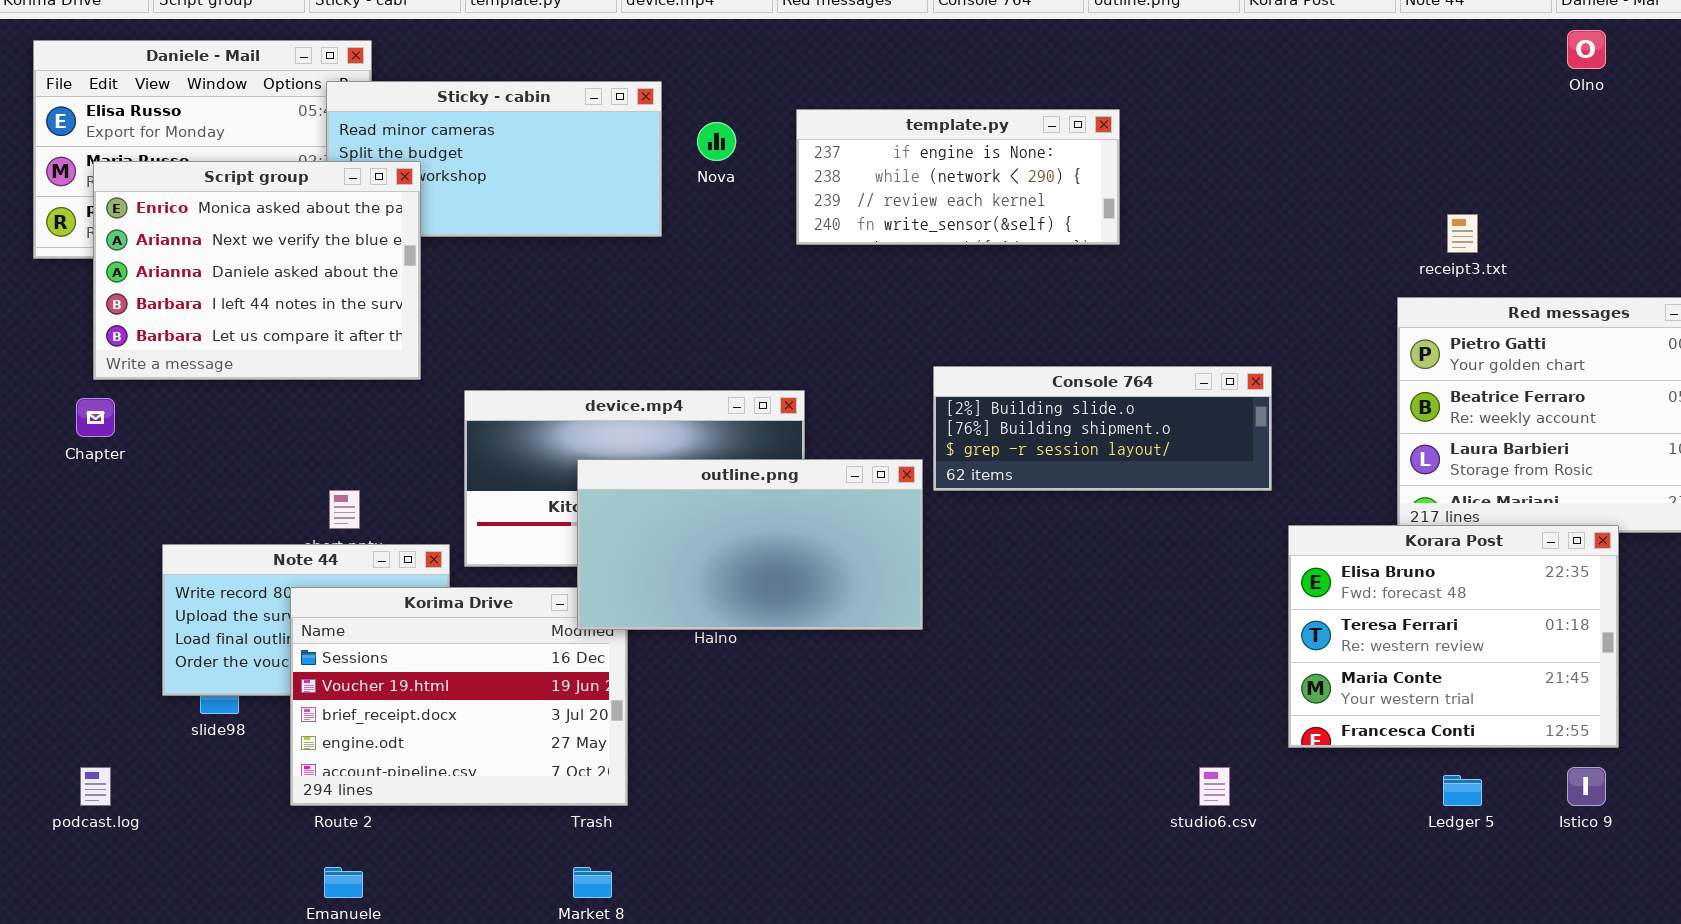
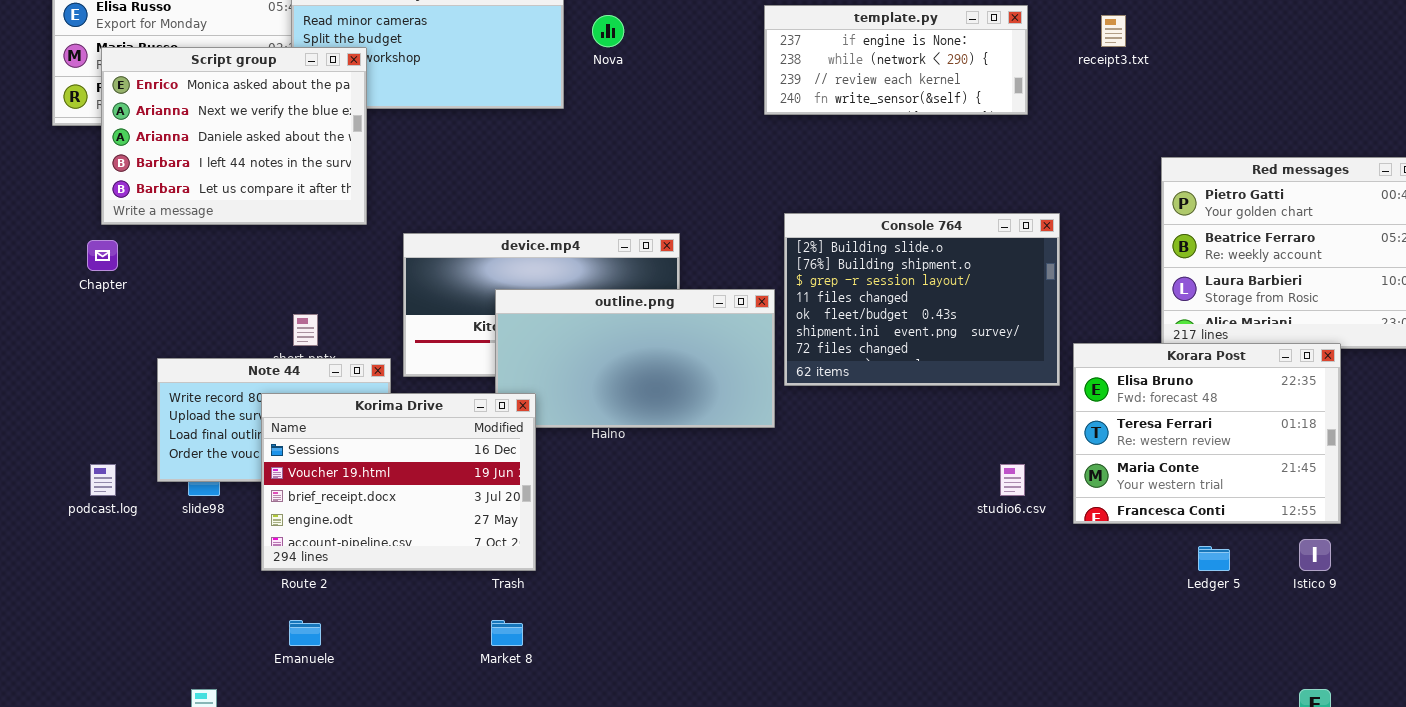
template.py: [796,109,1120,245] -> [764,5,1028,115], moved
receipt3.txt: [1447,214,1478,253] -> [1101,15,1126,47], moved
Console 764: [933,366,1272,491] -> [784,213,1060,386], resized
Korima Drive: [290,587,628,806] -> [261,393,536,571], raised
podcast.log: [80,767,111,806] -> [90,464,116,496], moved
studio6.csv: [1199,767,1230,806] -> [1000,464,1025,496], moved

